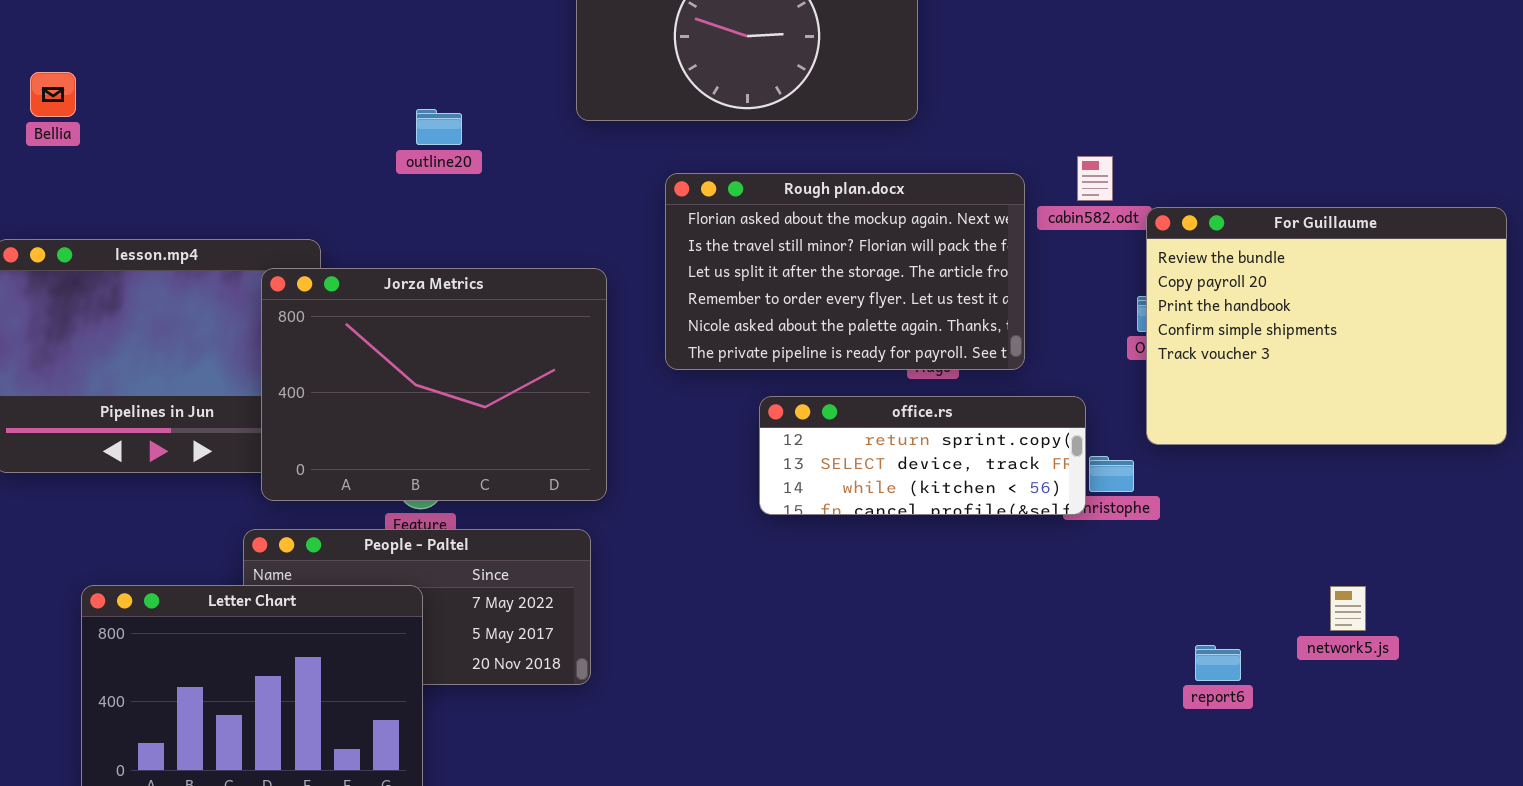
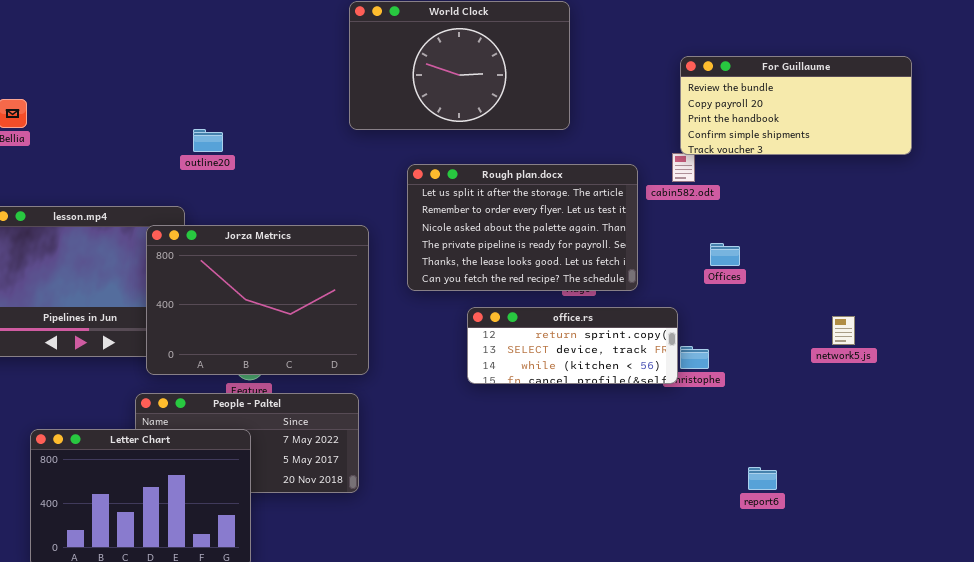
outline20: [416,109,462,145] -> [193,129,223,152], moved
Rough plan.docx: [665,173,1025,370] -> [407,164,638,291], scrolled down 2 rows
For Guillaume: [1146,207,1507,445] -> [680,56,912,155], moved, resized
network5.js: [1330,586,1366,631] -> [832,316,855,345], moved

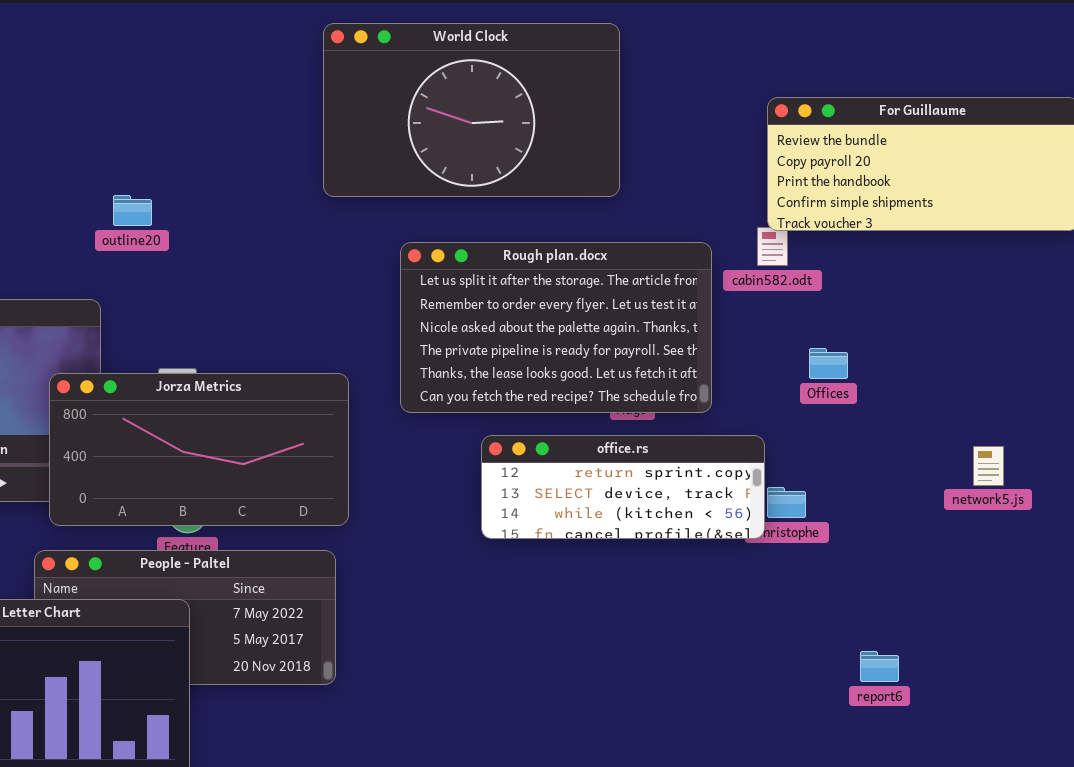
Jorza Metrics: [146,225,369,375] -> [49,373,349,526], resized

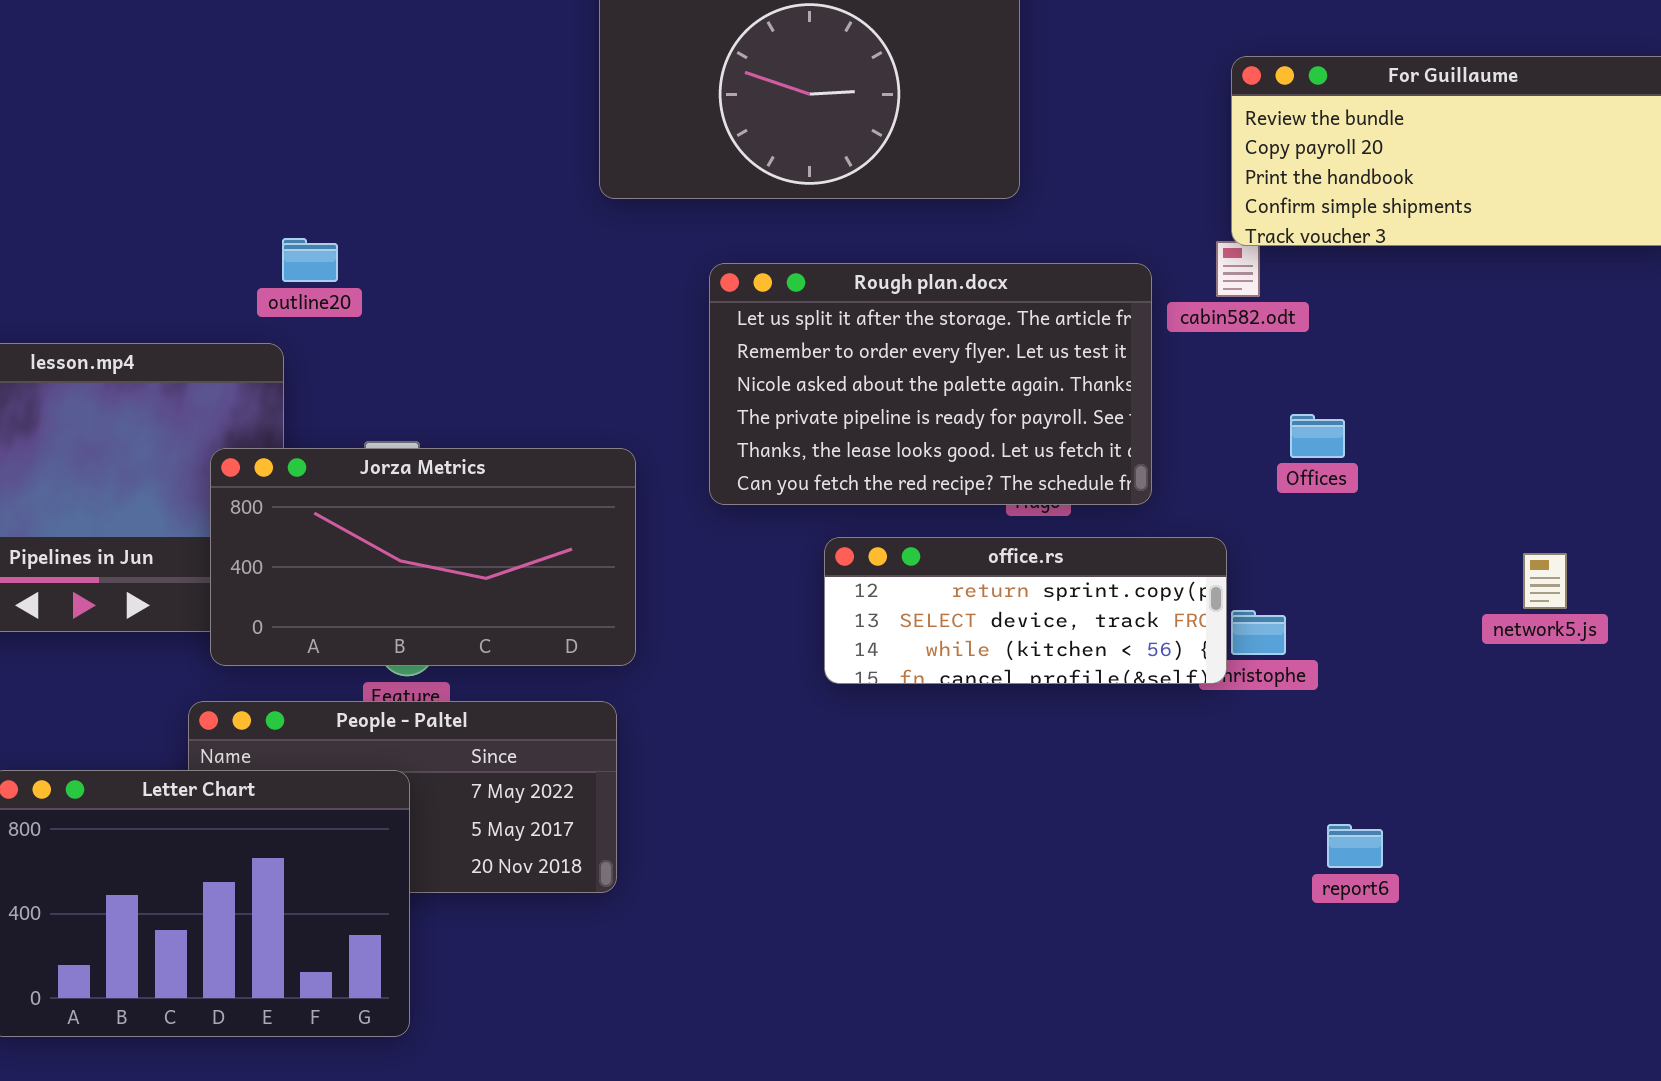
outline20: [113,195,152,226] -> [282,238,338,282], moved
report6: [860,651,899,682] -> [1327,824,1383,868], moved

